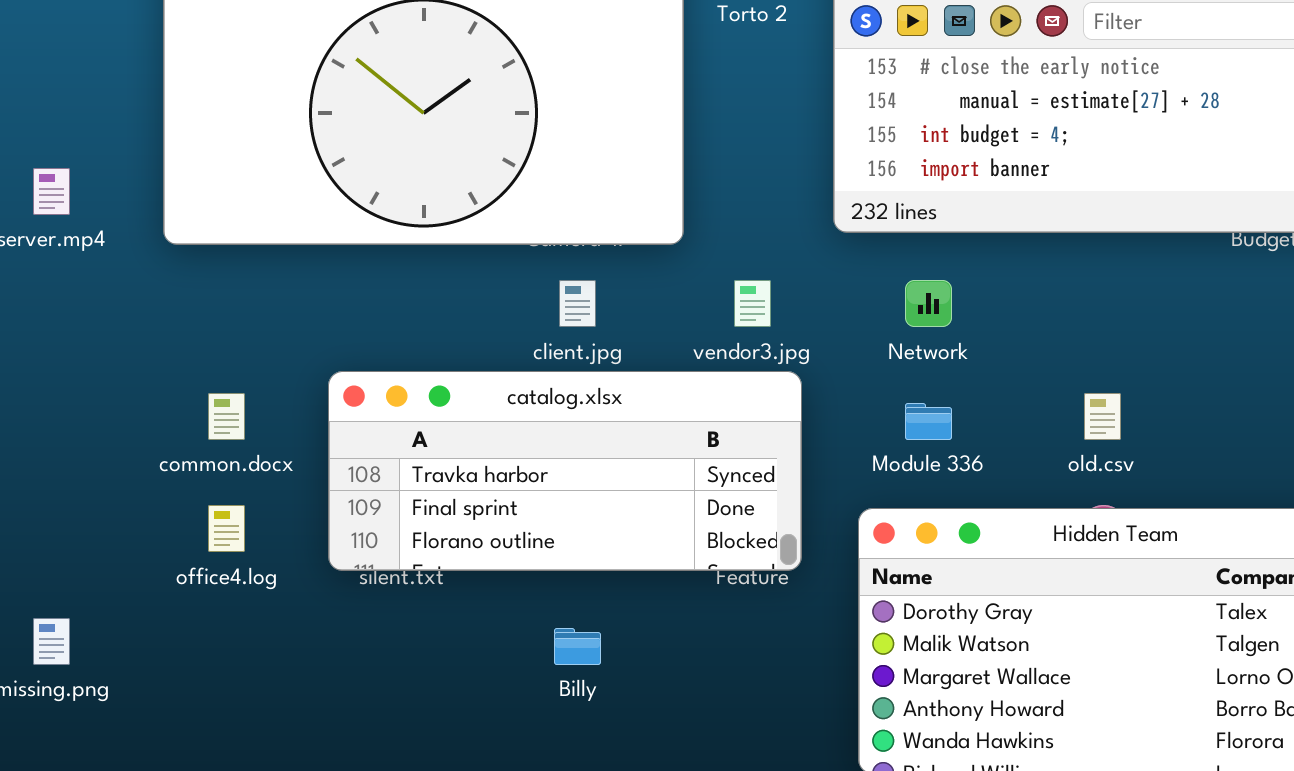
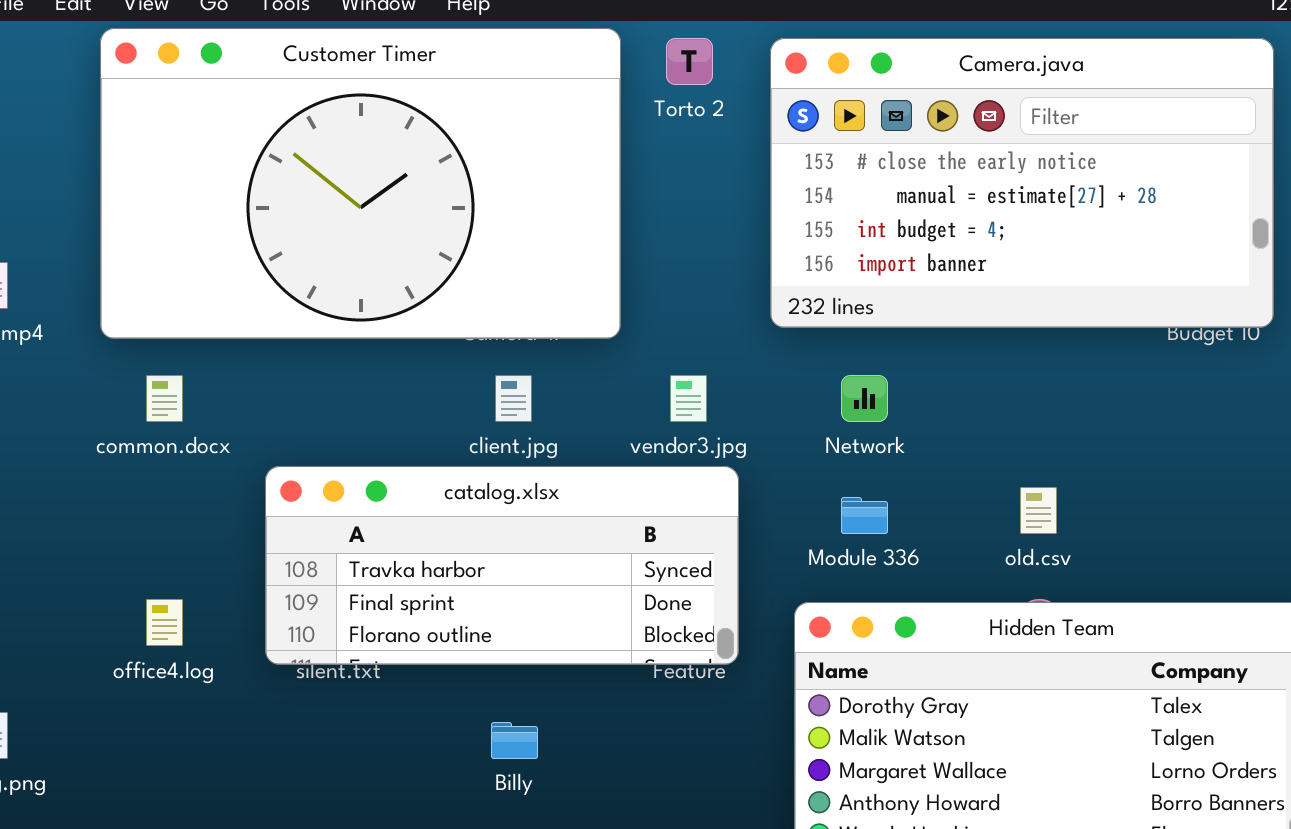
common.docx: [208,393,245,440] -> [146,375,183,422], moved

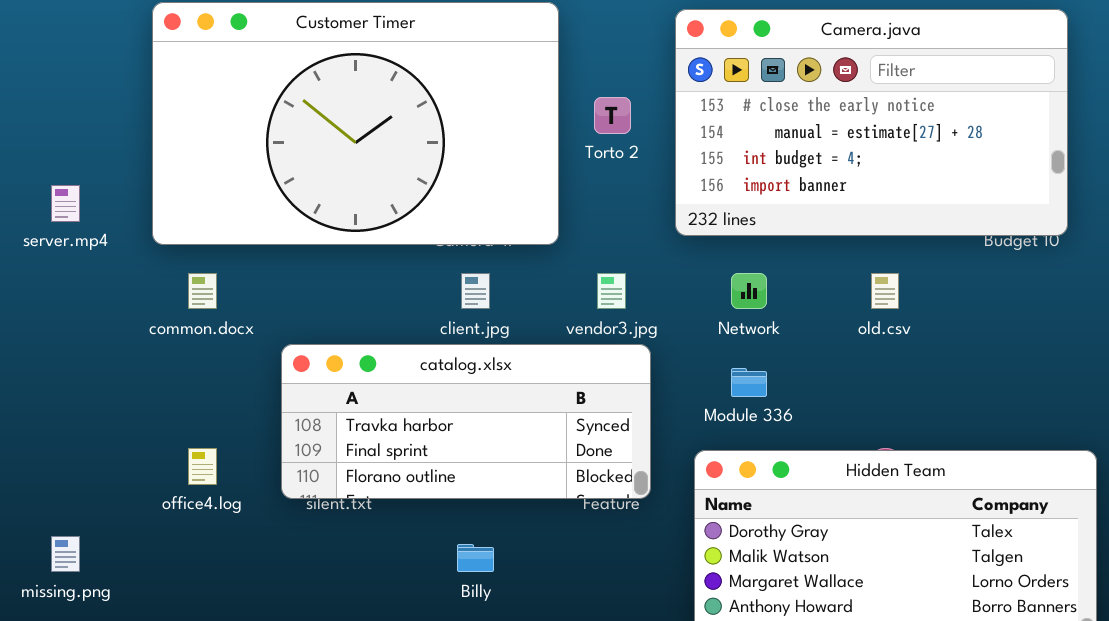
Torto 2: [666,38,713,85] -> [594,97,631,134], moved
old.csv: [1020,487,1057,534] -> [871,273,899,309], moved

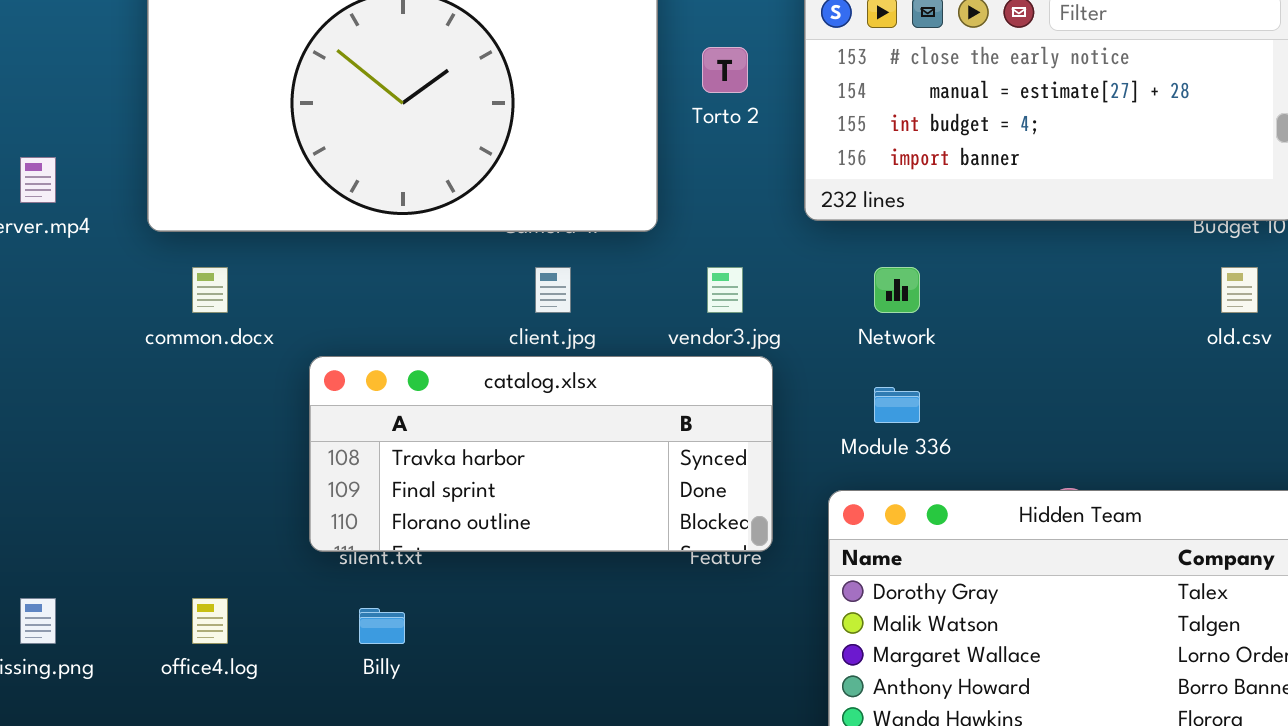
old.csv: [871,273,899,309] -> [1221,267,1258,313], moved
office4.log: [188,448,217,485] -> [192,598,228,644], moved
Billy: [457,544,494,572] -> [359,608,405,644], moved

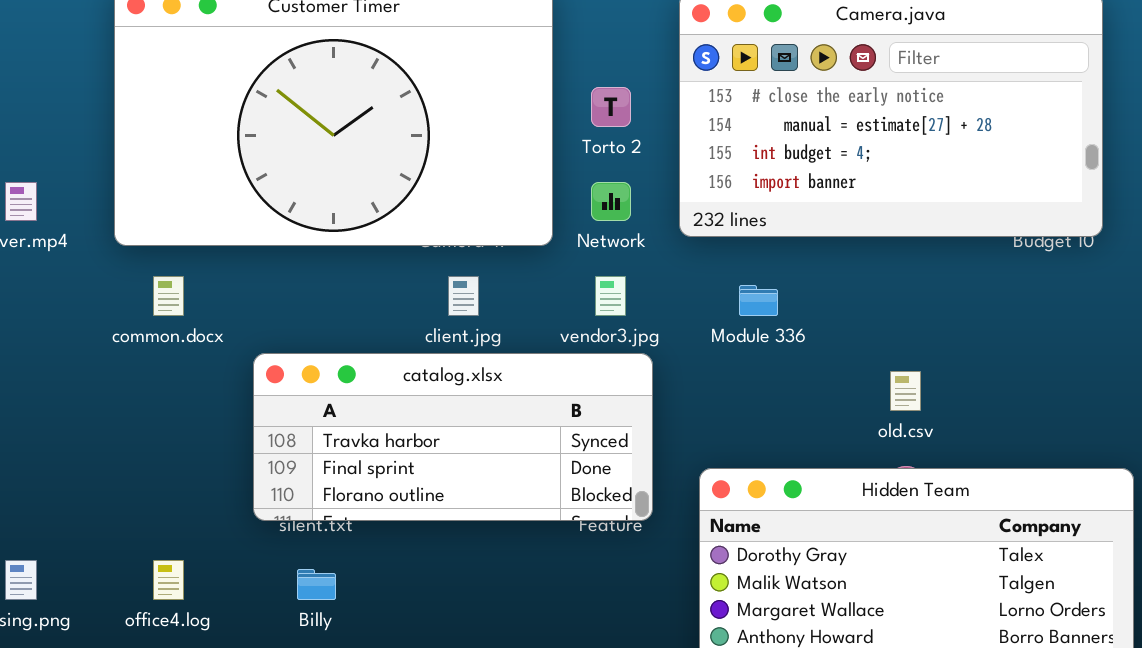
Network: [874,267,920,313] -> [591,182,631,221], moved
old.csv: [1221,267,1258,313] -> [890,371,921,411], moved
Module 336: [874,387,920,423] -> [739,285,778,316], moved

